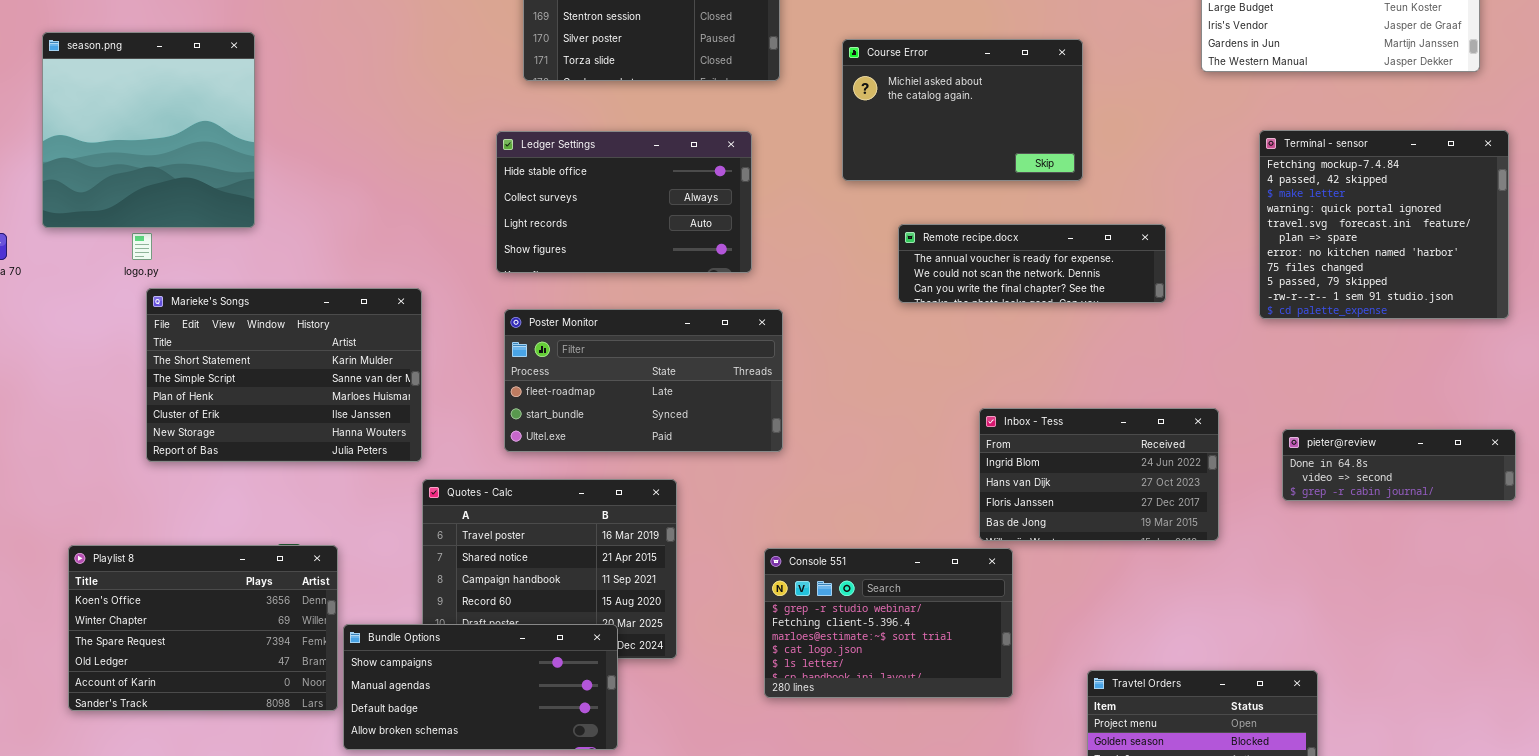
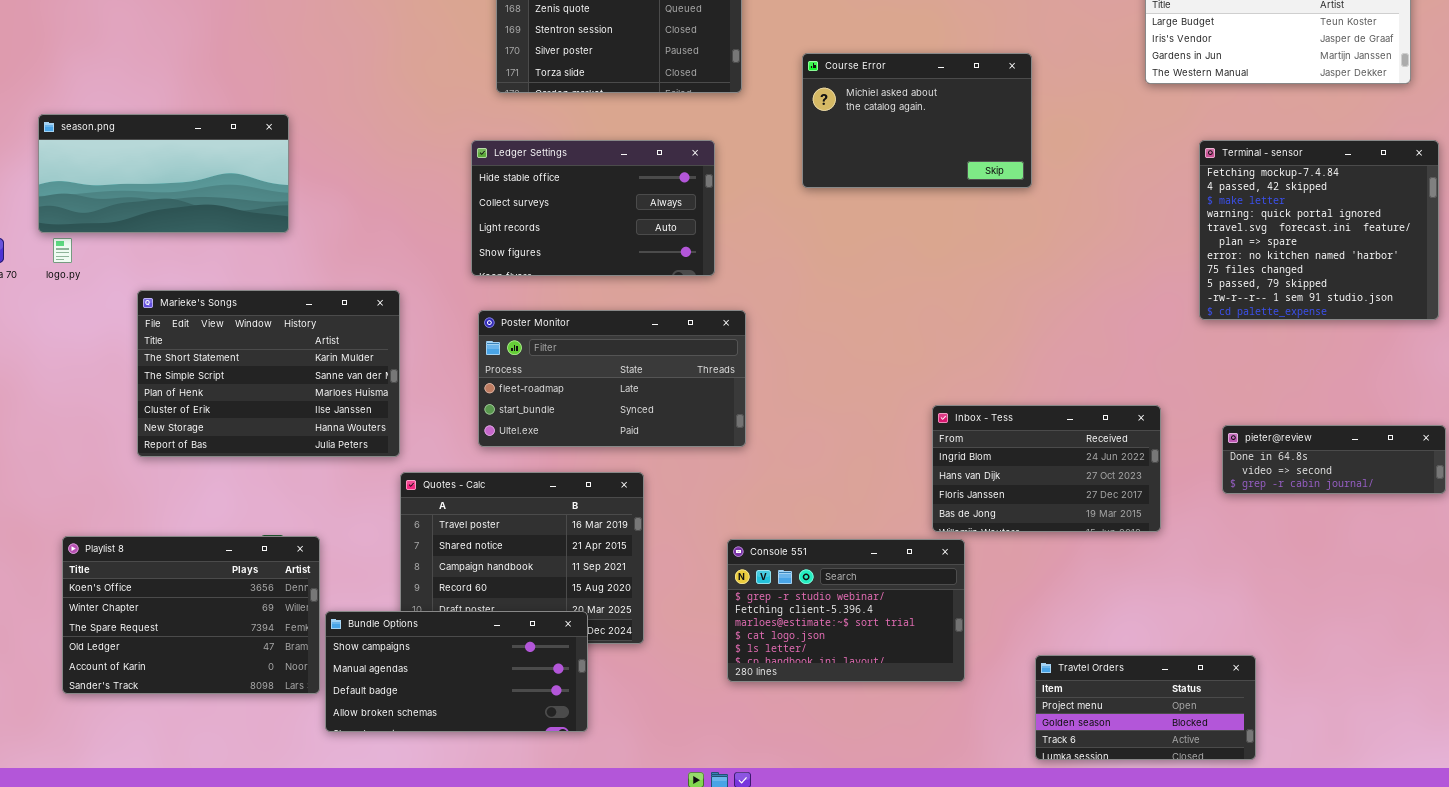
season.png: [42,32,255,228] -> [38,114,289,233], resized
Remote recipe.docx: [898,224,1166,303] -> none, closed
logo.py: [132,233,152,260] -> [53,238,72,263], moved

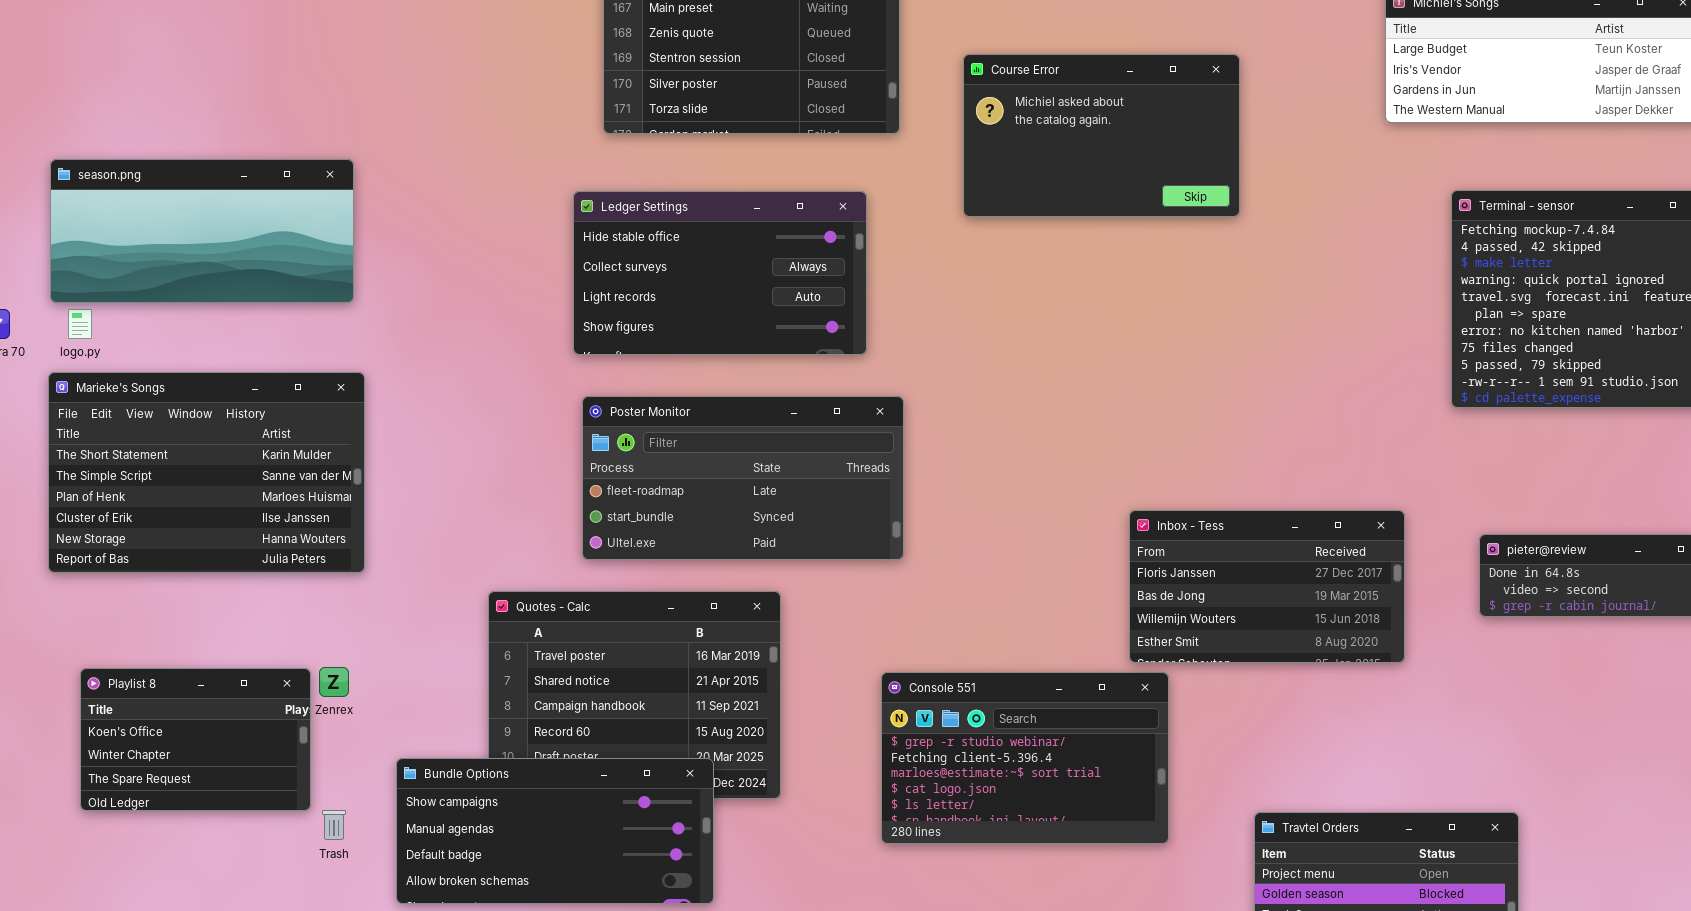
Course Error: [802,53,1032,188] -> [963,54,1240,217], moved
Marieke's Songs: [137,290,400,457] -> [48,372,365,573], moved
Inbox - Tess: [932,405,1161,532] -> [1129,510,1405,663], scrolled down 2 rows
Playlist 8: [62,536,320,694] -> [80,668,311,811], resized

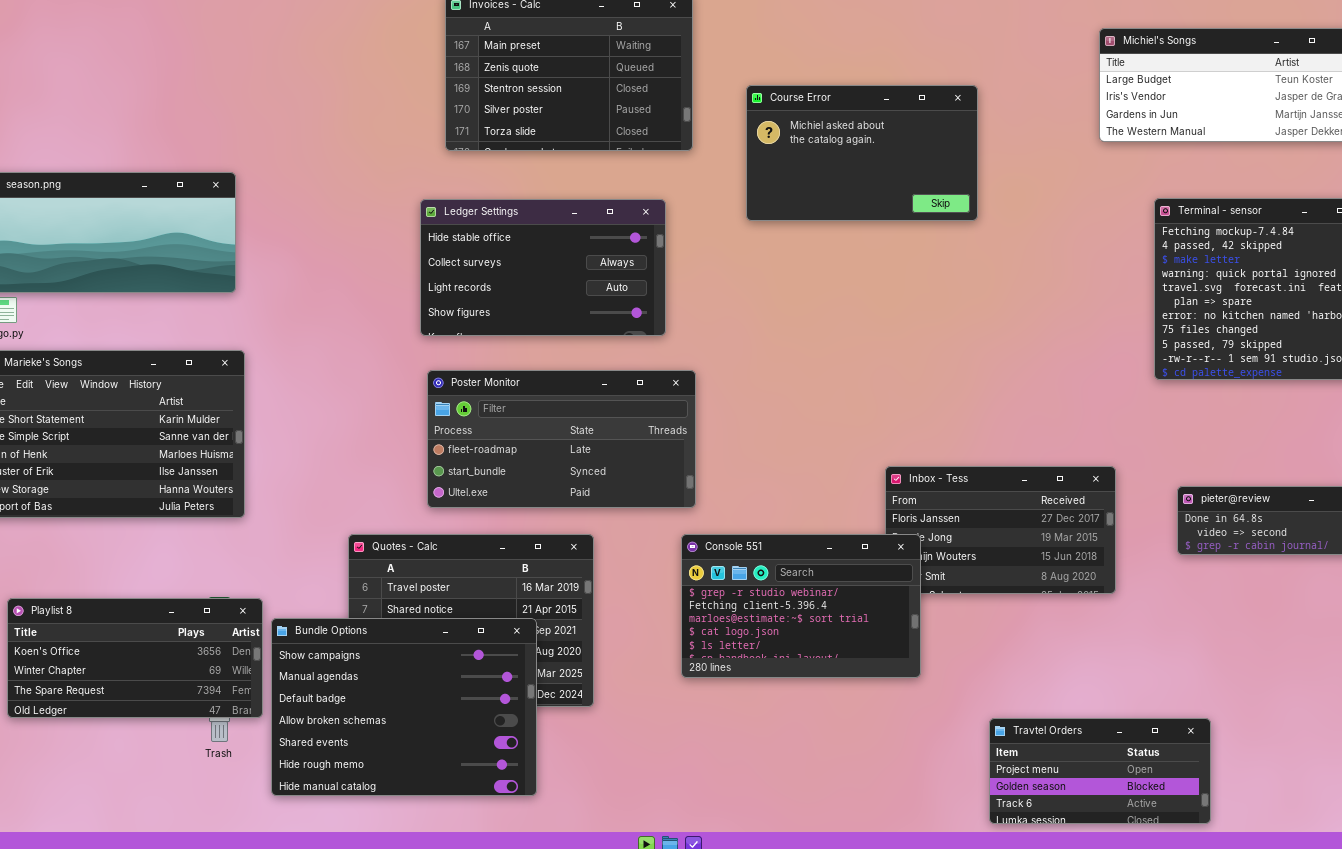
Playlist 8: [80,668,311,811] -> [7,598,263,718], resized
Console 551: [881,672,1169,844] -> [681,534,921,678], moved
Bundle Options: [396,758,714,904] -> [271,618,537,796], resized

